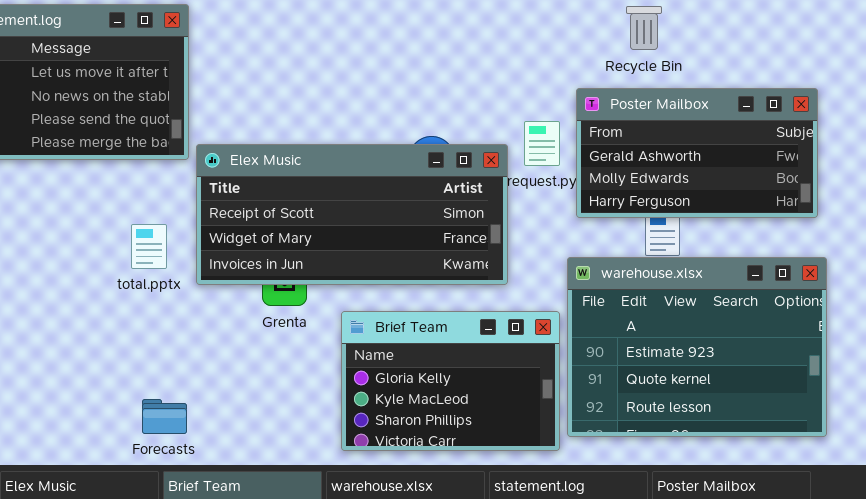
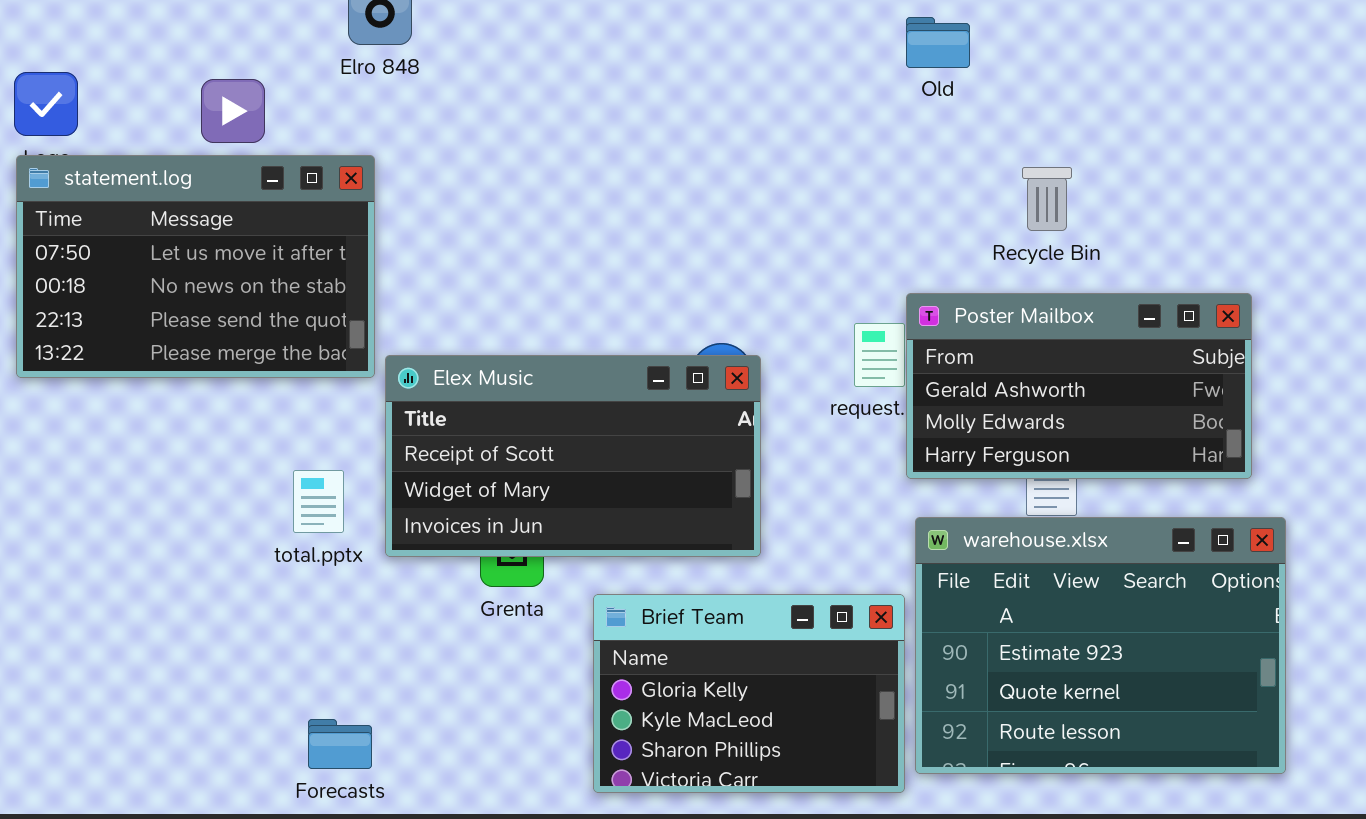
Recycle Bin: [626,6,662,50] -> [1022,167,1072,231], moved
Poster Mailbox: [576,88,818,218] -> [906,293,1252,479], moved
Elex Music: [196,144,508,285] -> [385,355,761,557], resized

